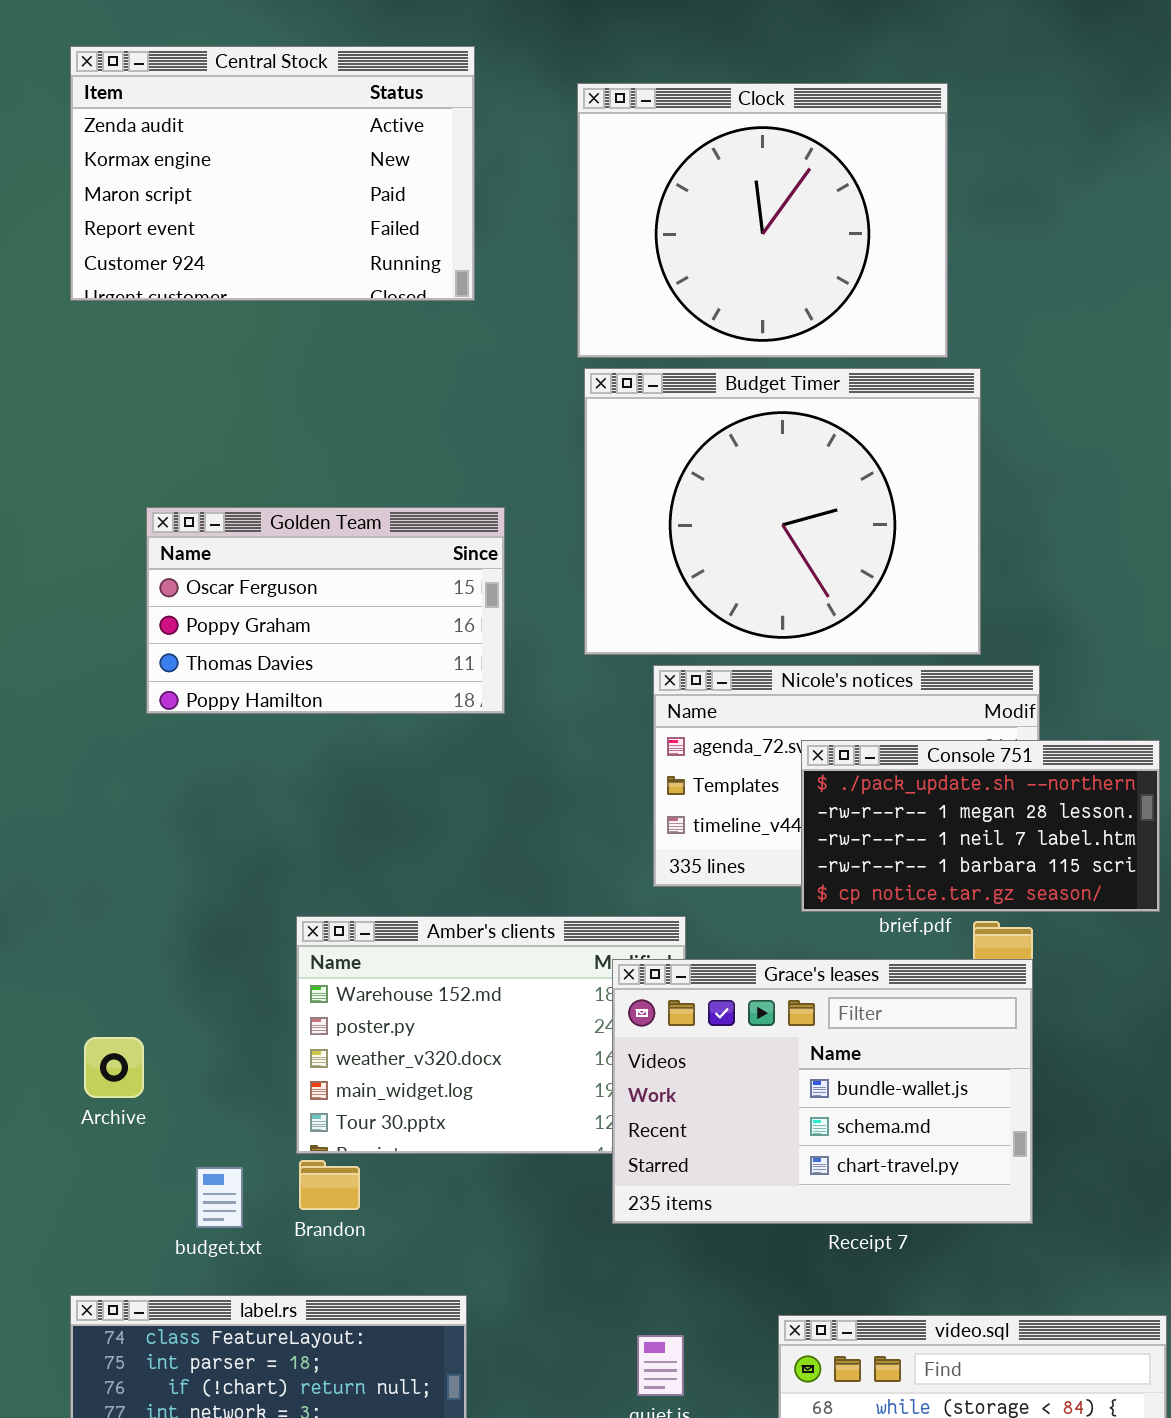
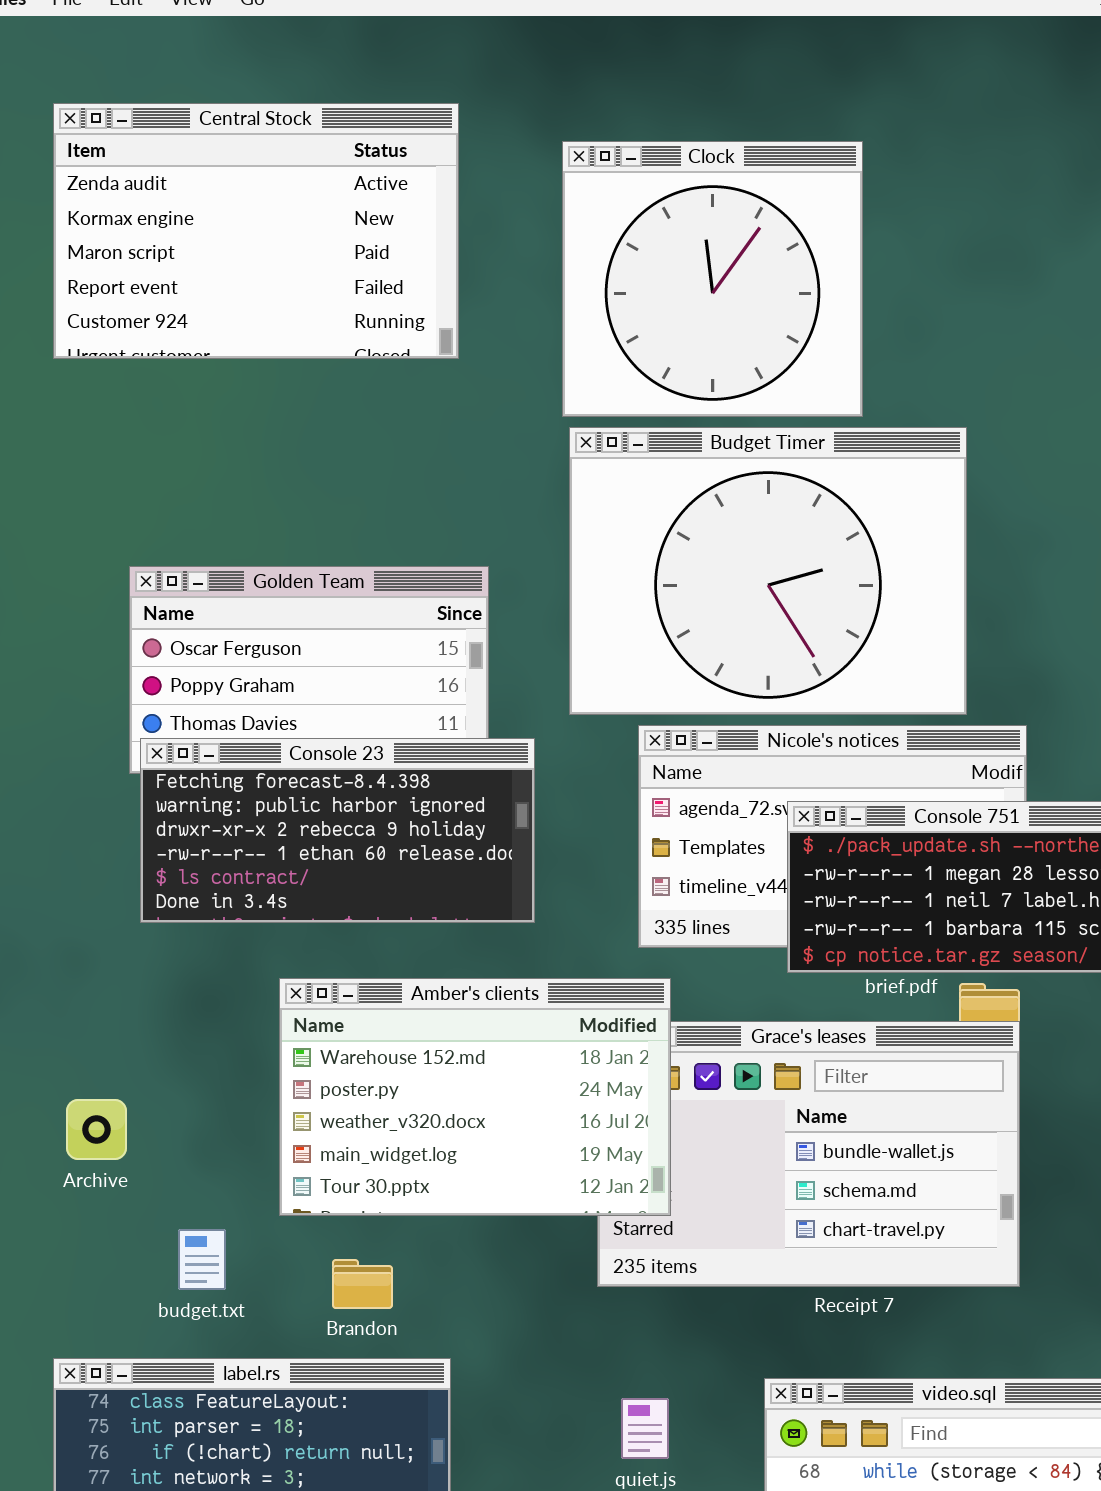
Clock: [577,83,948,358] -> [562,141,863,417], resized
Console 23: none -> [140,738,535,923], opened
Amber's clients: [296,916,686,1154] -> [279,978,671,1216], raised
Brandon: [299,1160,360,1210] -> [332,1259,393,1309], moved

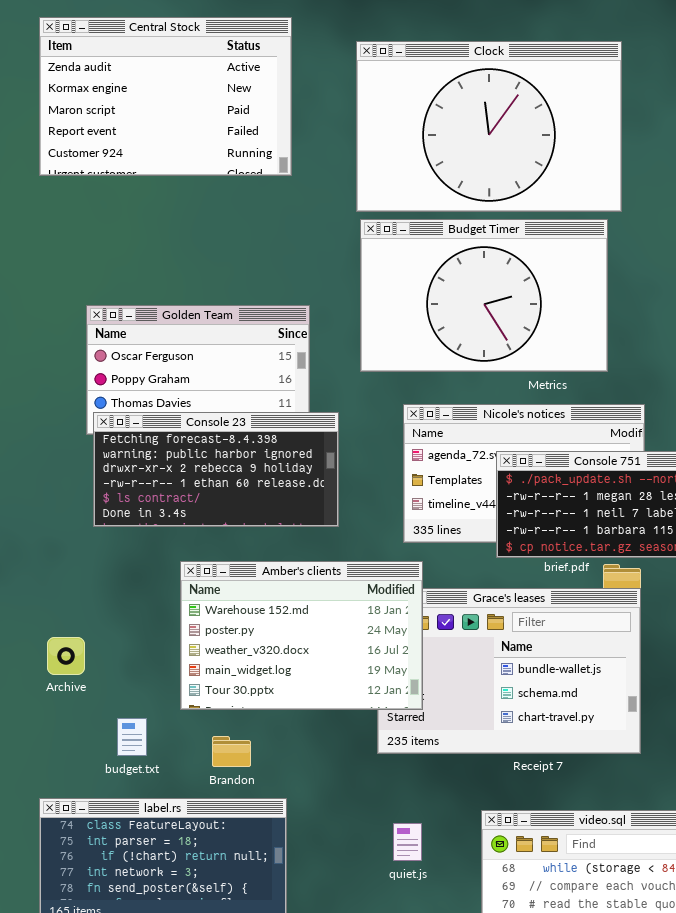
Clock: [562,141,863,417] -> [356,41,622,212], resized
Budget Timer: [569,427,967,715] -> [360,219,608,372], resized

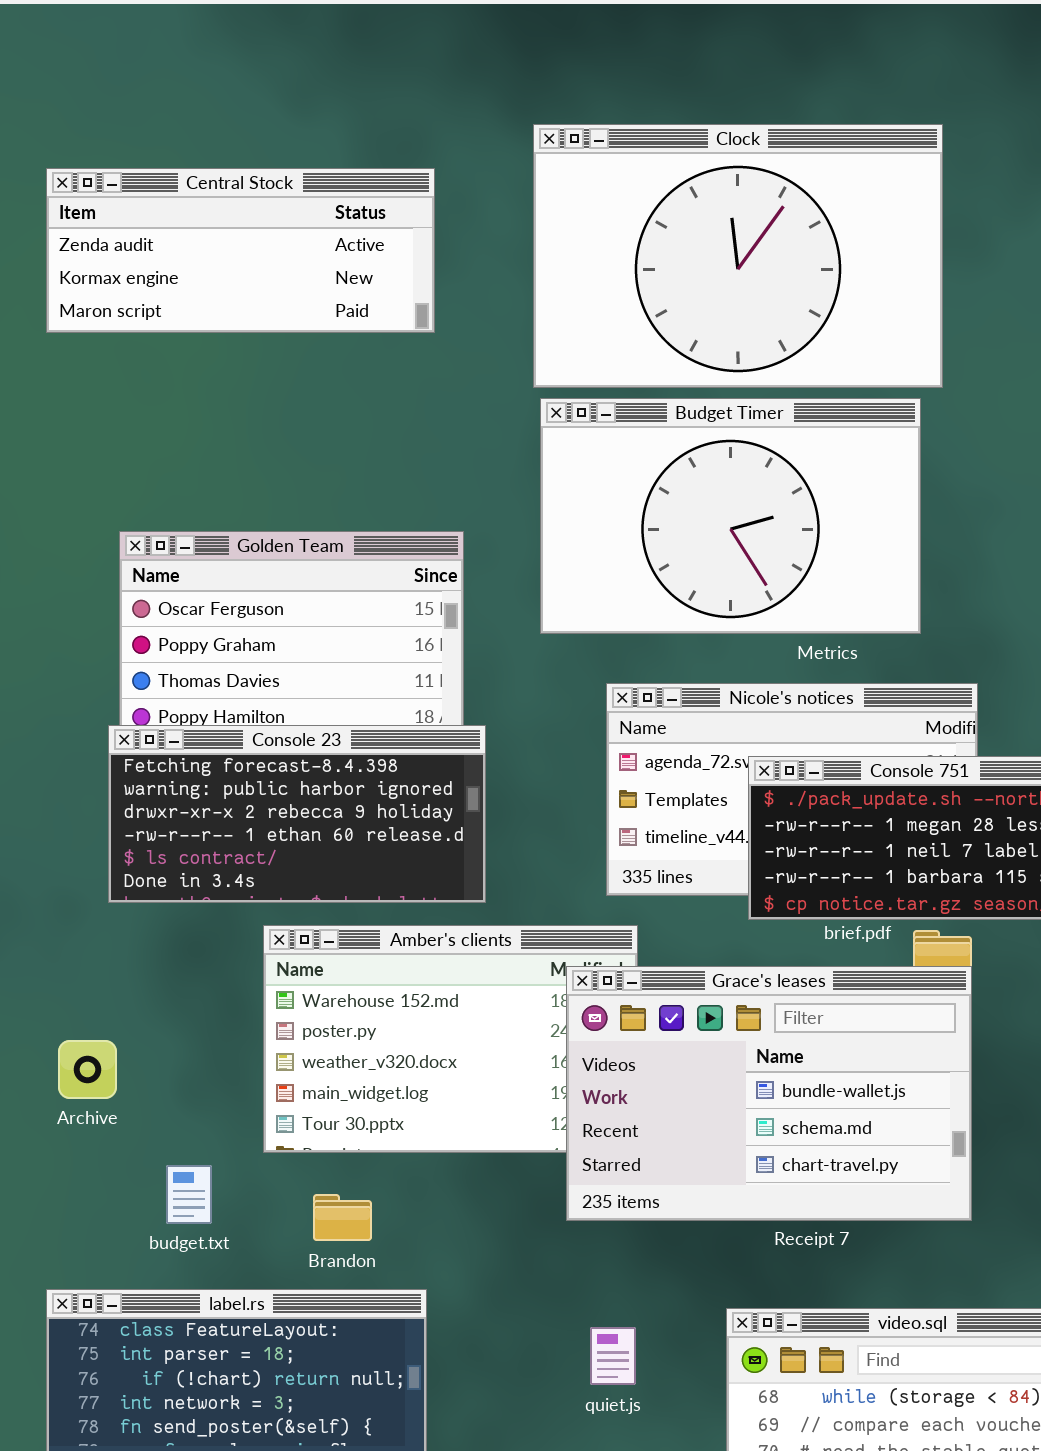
Central Stock: [39,17,292,176] -> [46,168,435,333], resized
Console 23: [93,412,339,527] -> [108,725,486,903], moved
Grace's leases: [377,588,641,754] -> [566,966,972,1221], raised

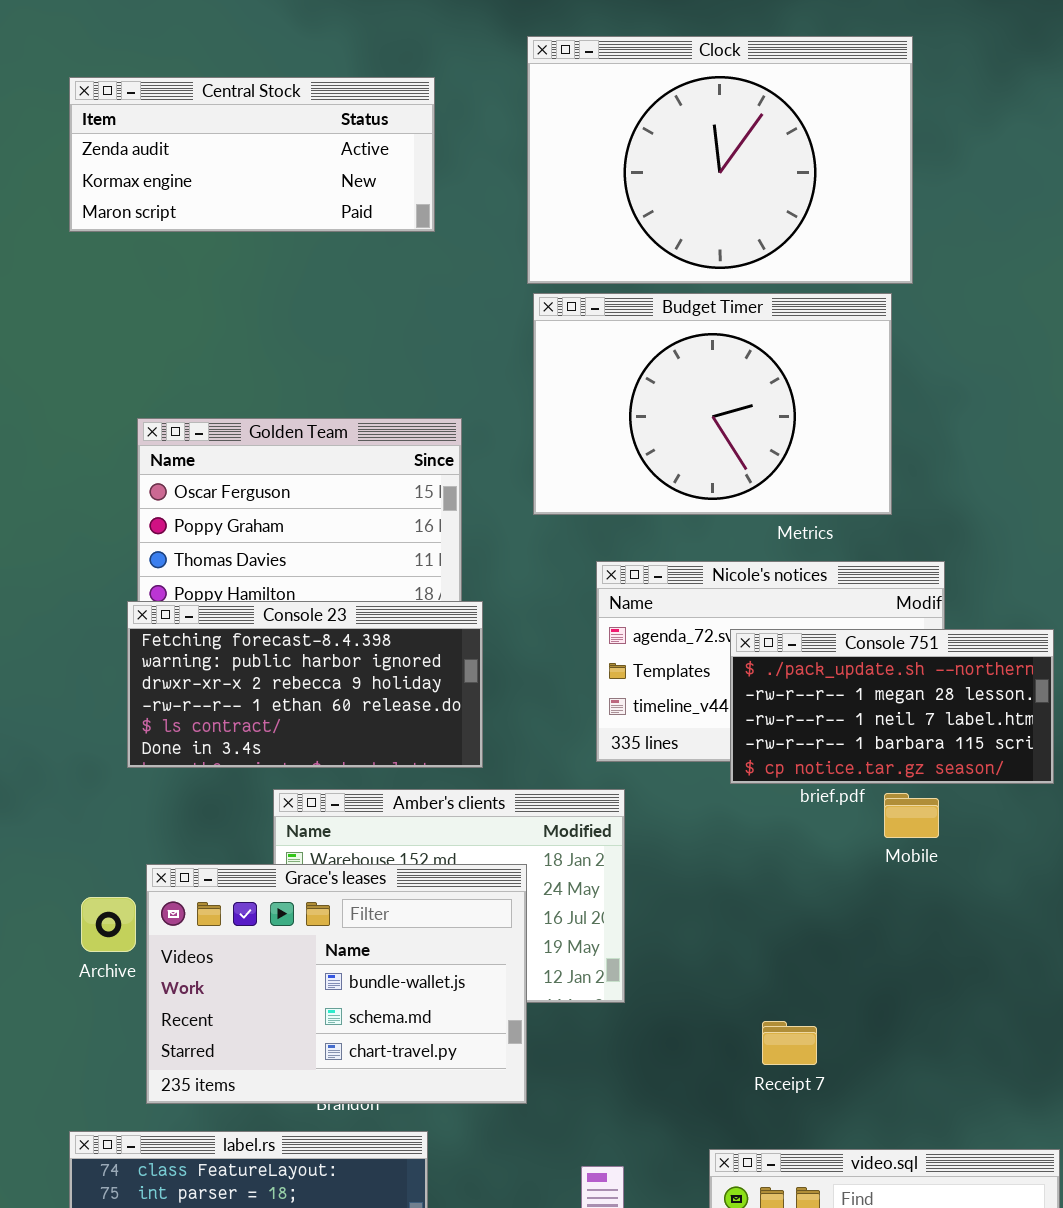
Grace's leases: [566,966,972,1221] -> [146,864,527,1104], moved

